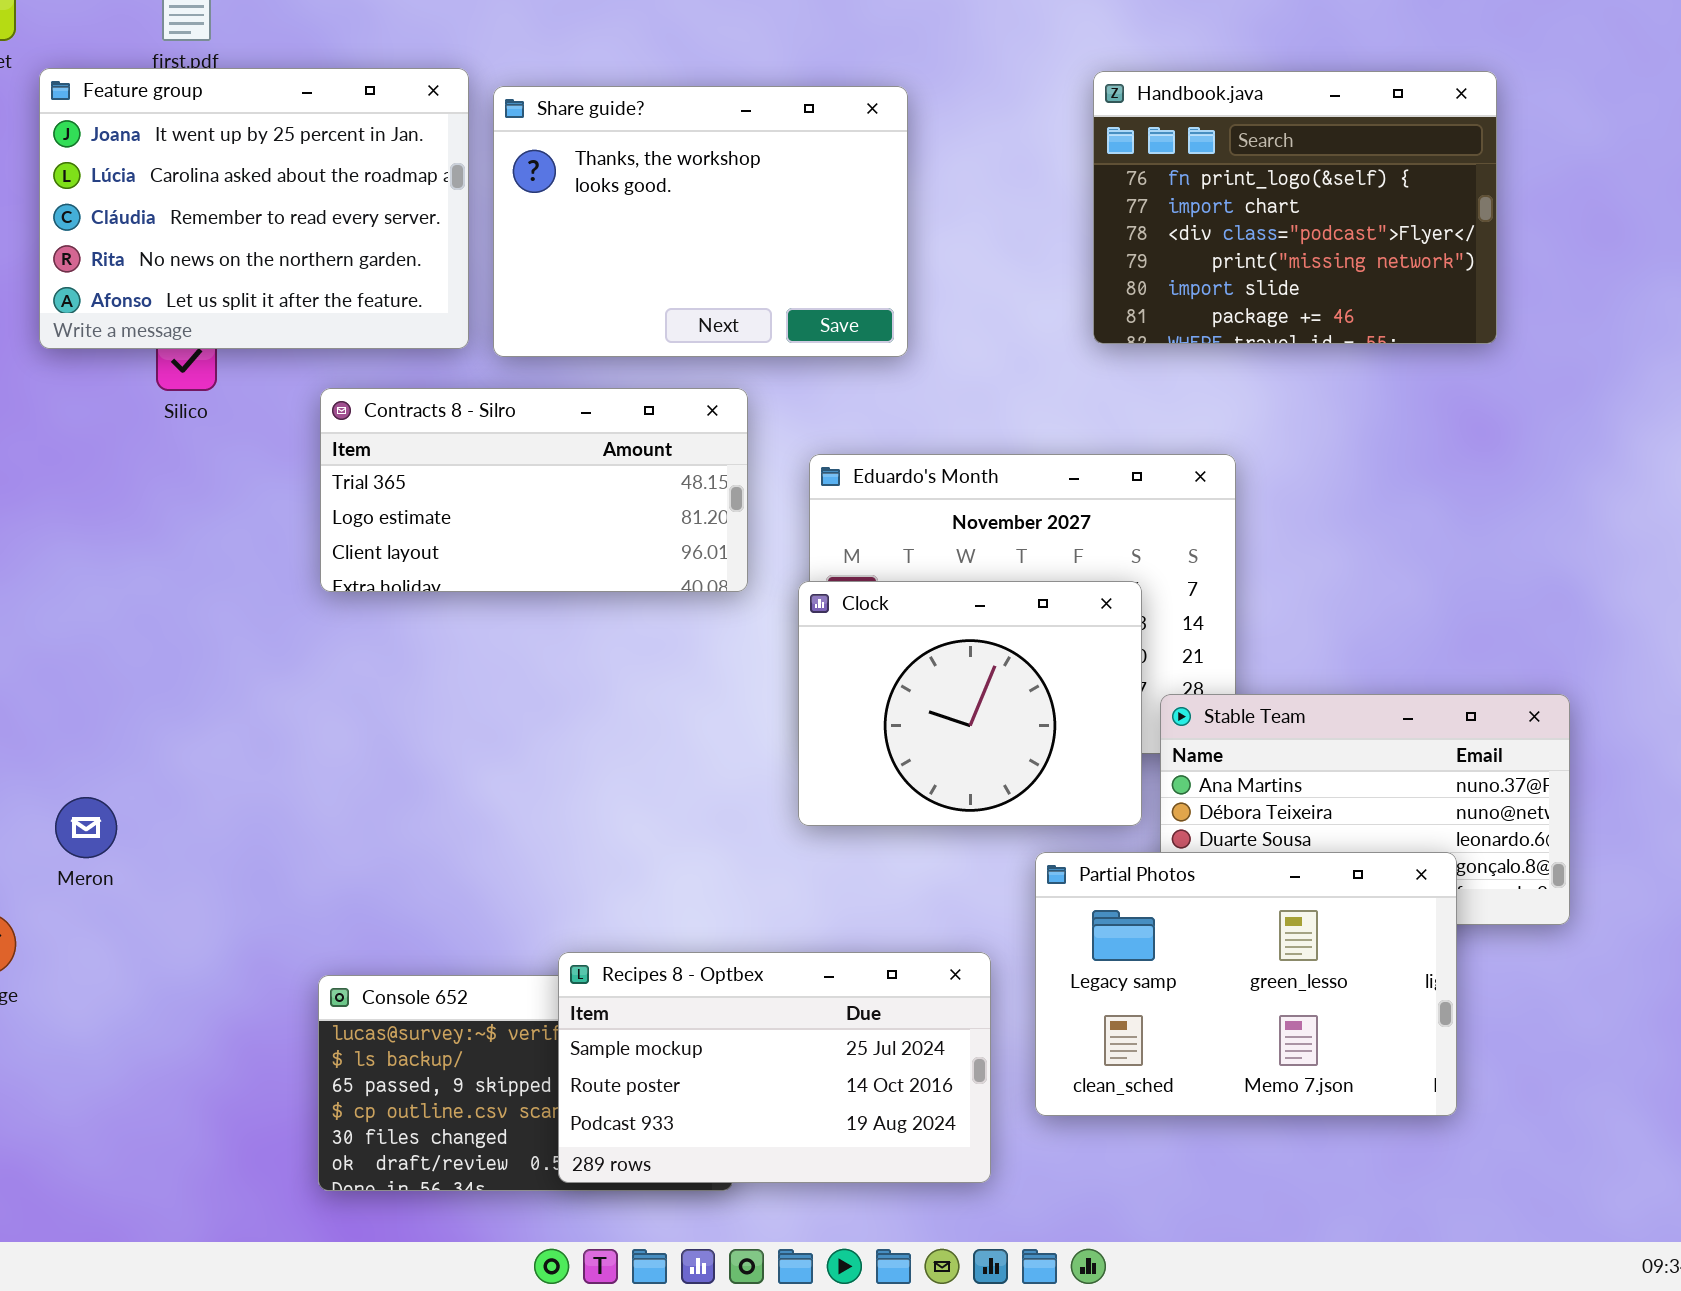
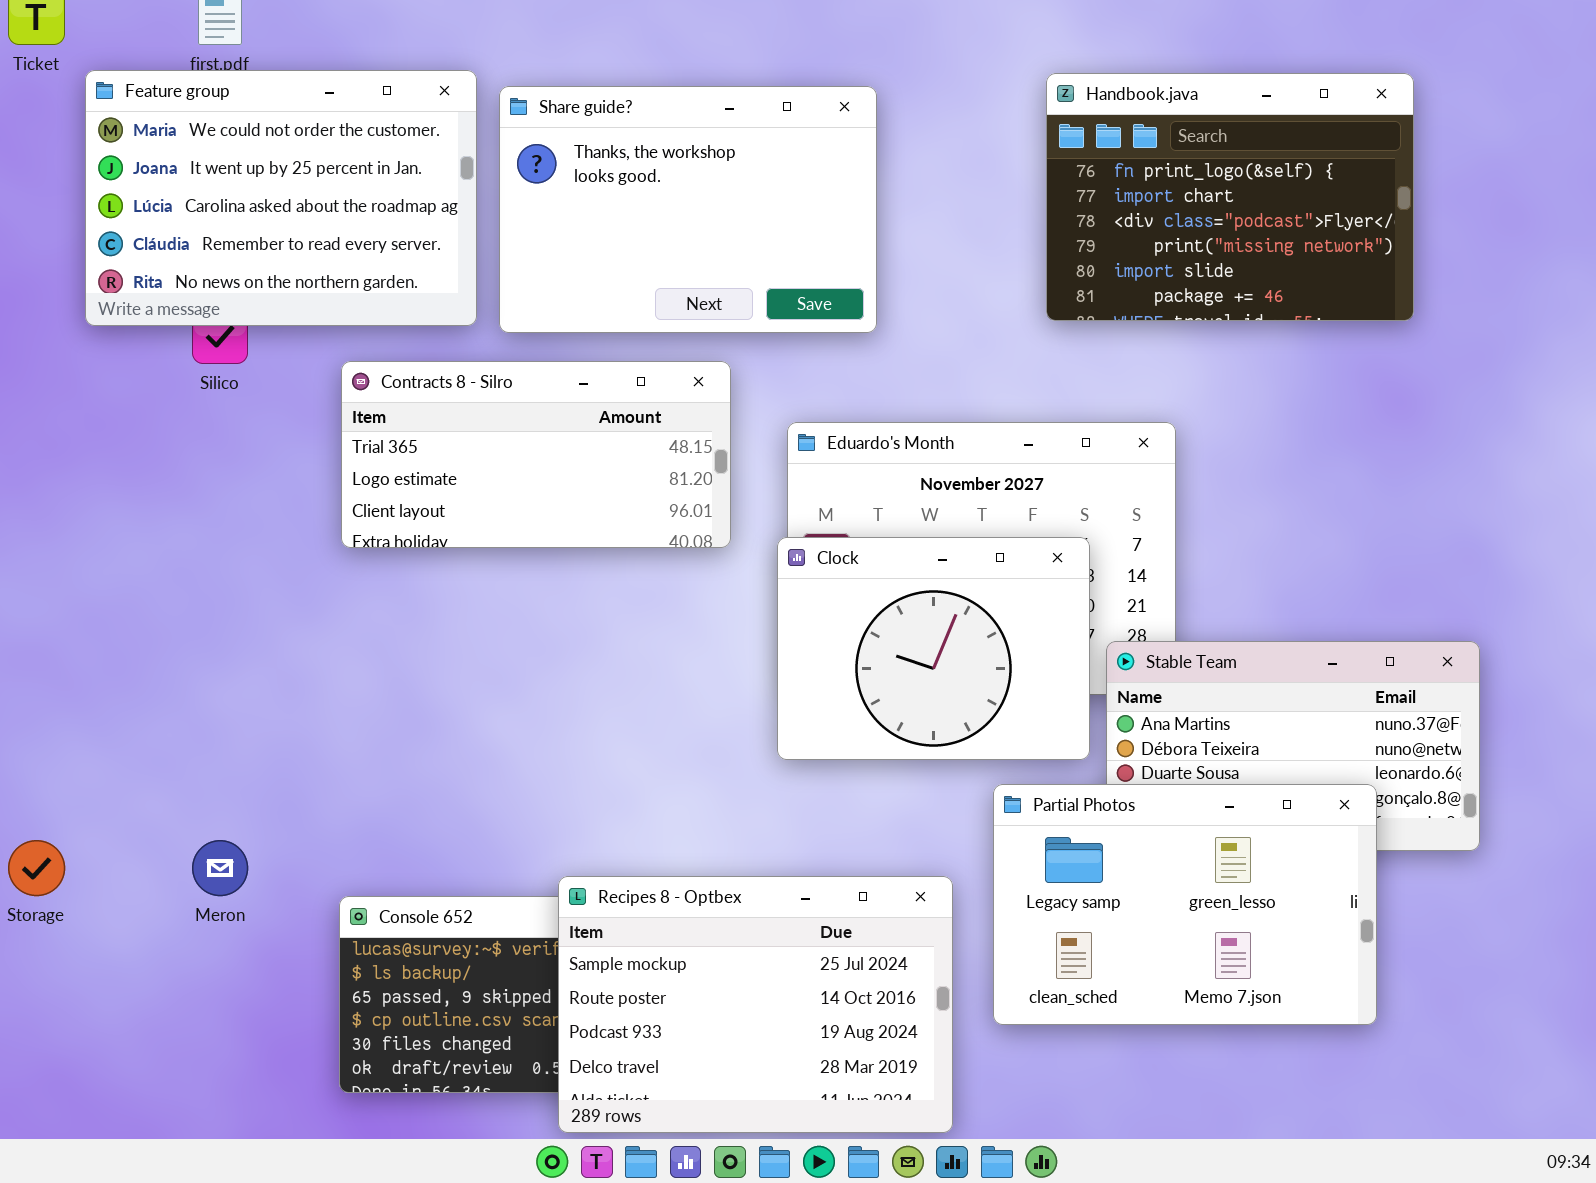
Feature group: [39,68,469,349] -> [85,70,477,326], scrolled up 1 row
Meron: [55,797,117,858] -> [192,840,248,896], moved
Recipes 8 - Optbex: [558,952,991,1183] -> [558,876,953,1133], resized

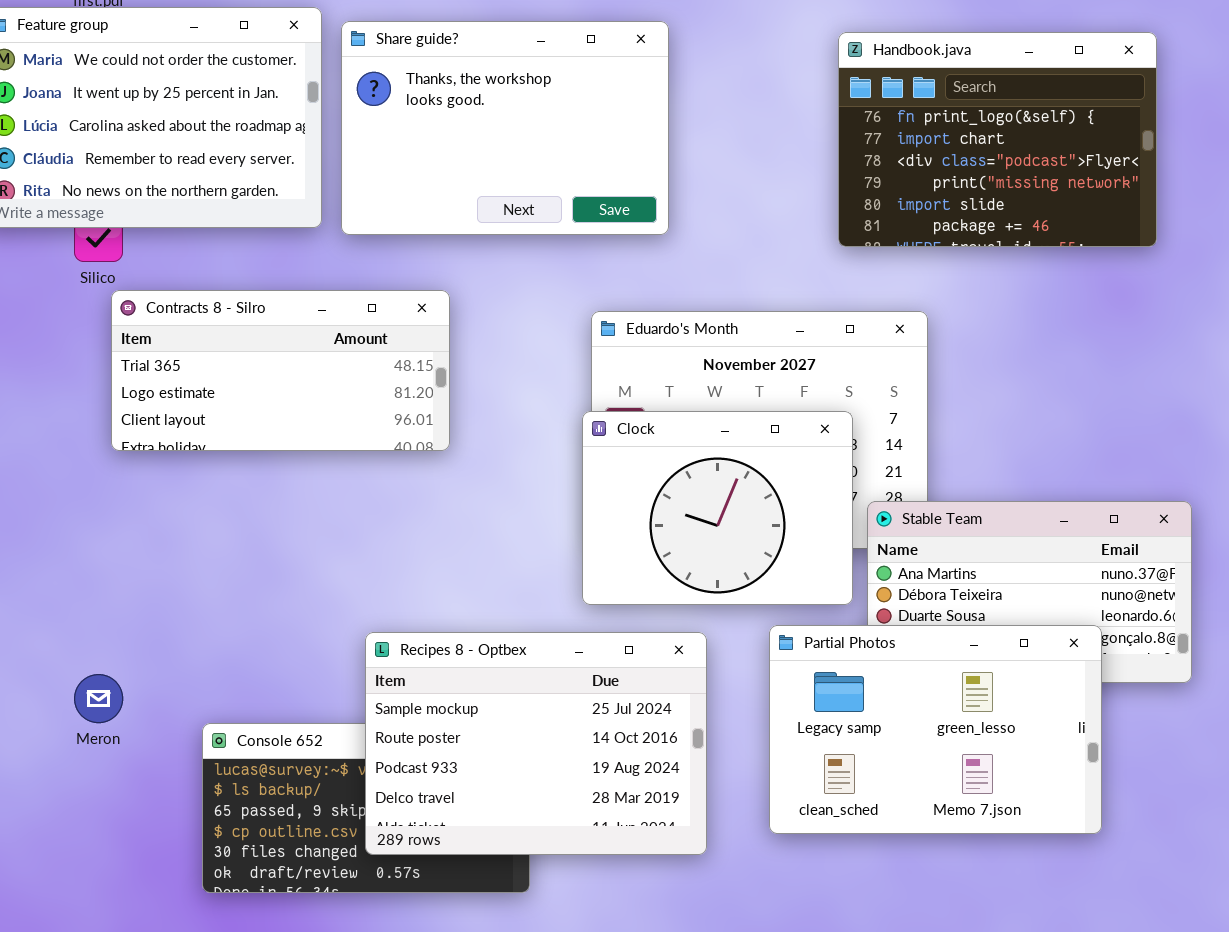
Handbook.java: [1046,73,1414,321] -> [838,32,1157,247], moved
Contracts 8 - Silro: [341,361,731,548] -> [111,290,450,451], moved
Recipes 8 - Optbex: [558,876,953,1133] -> [365,632,707,855], moved

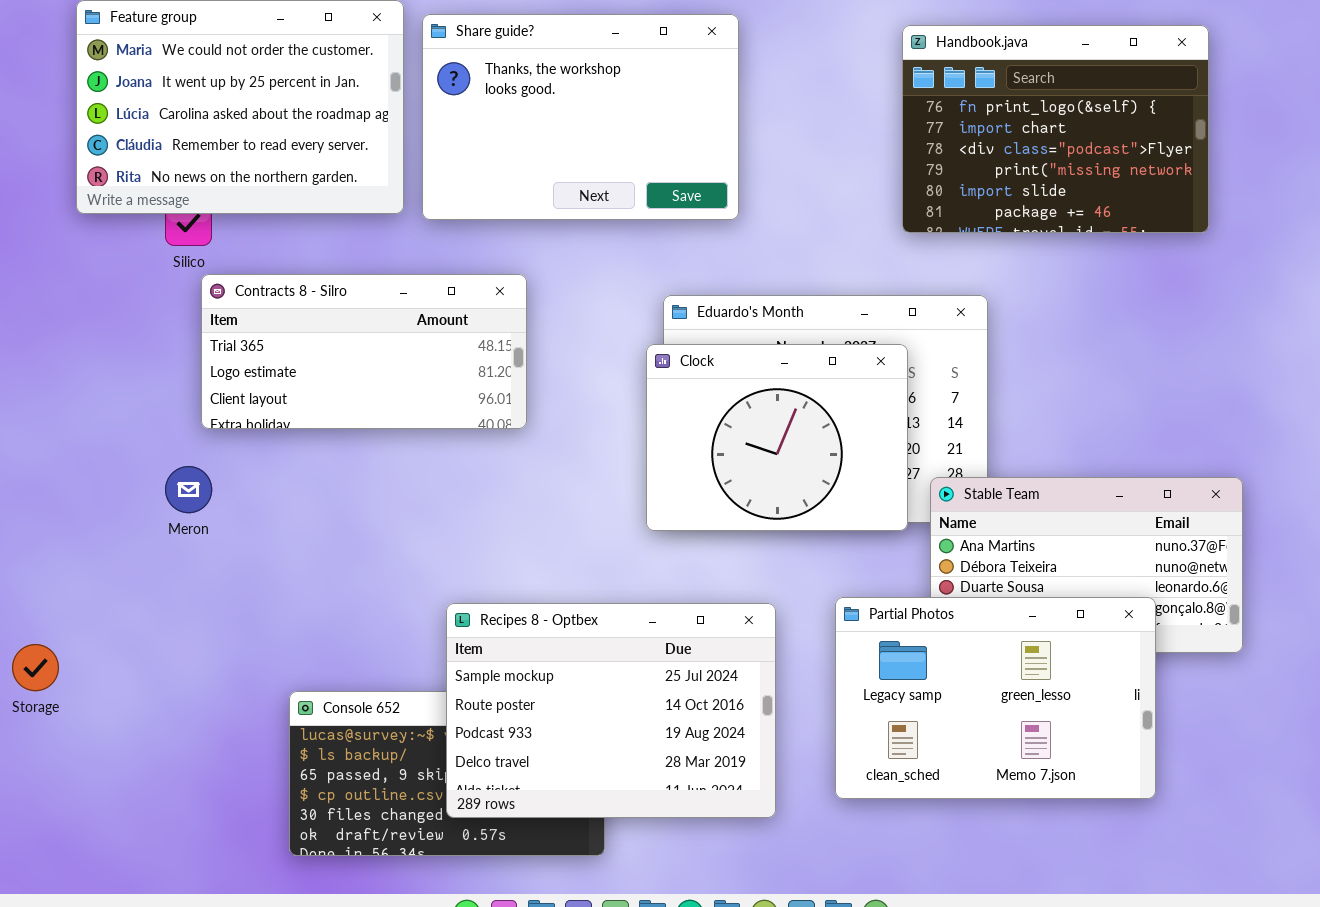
Clock: [582,411,853,605] -> [646,344,908,531], moved
Meron: [74,674,123,723] -> [165,466,212,513], moved

